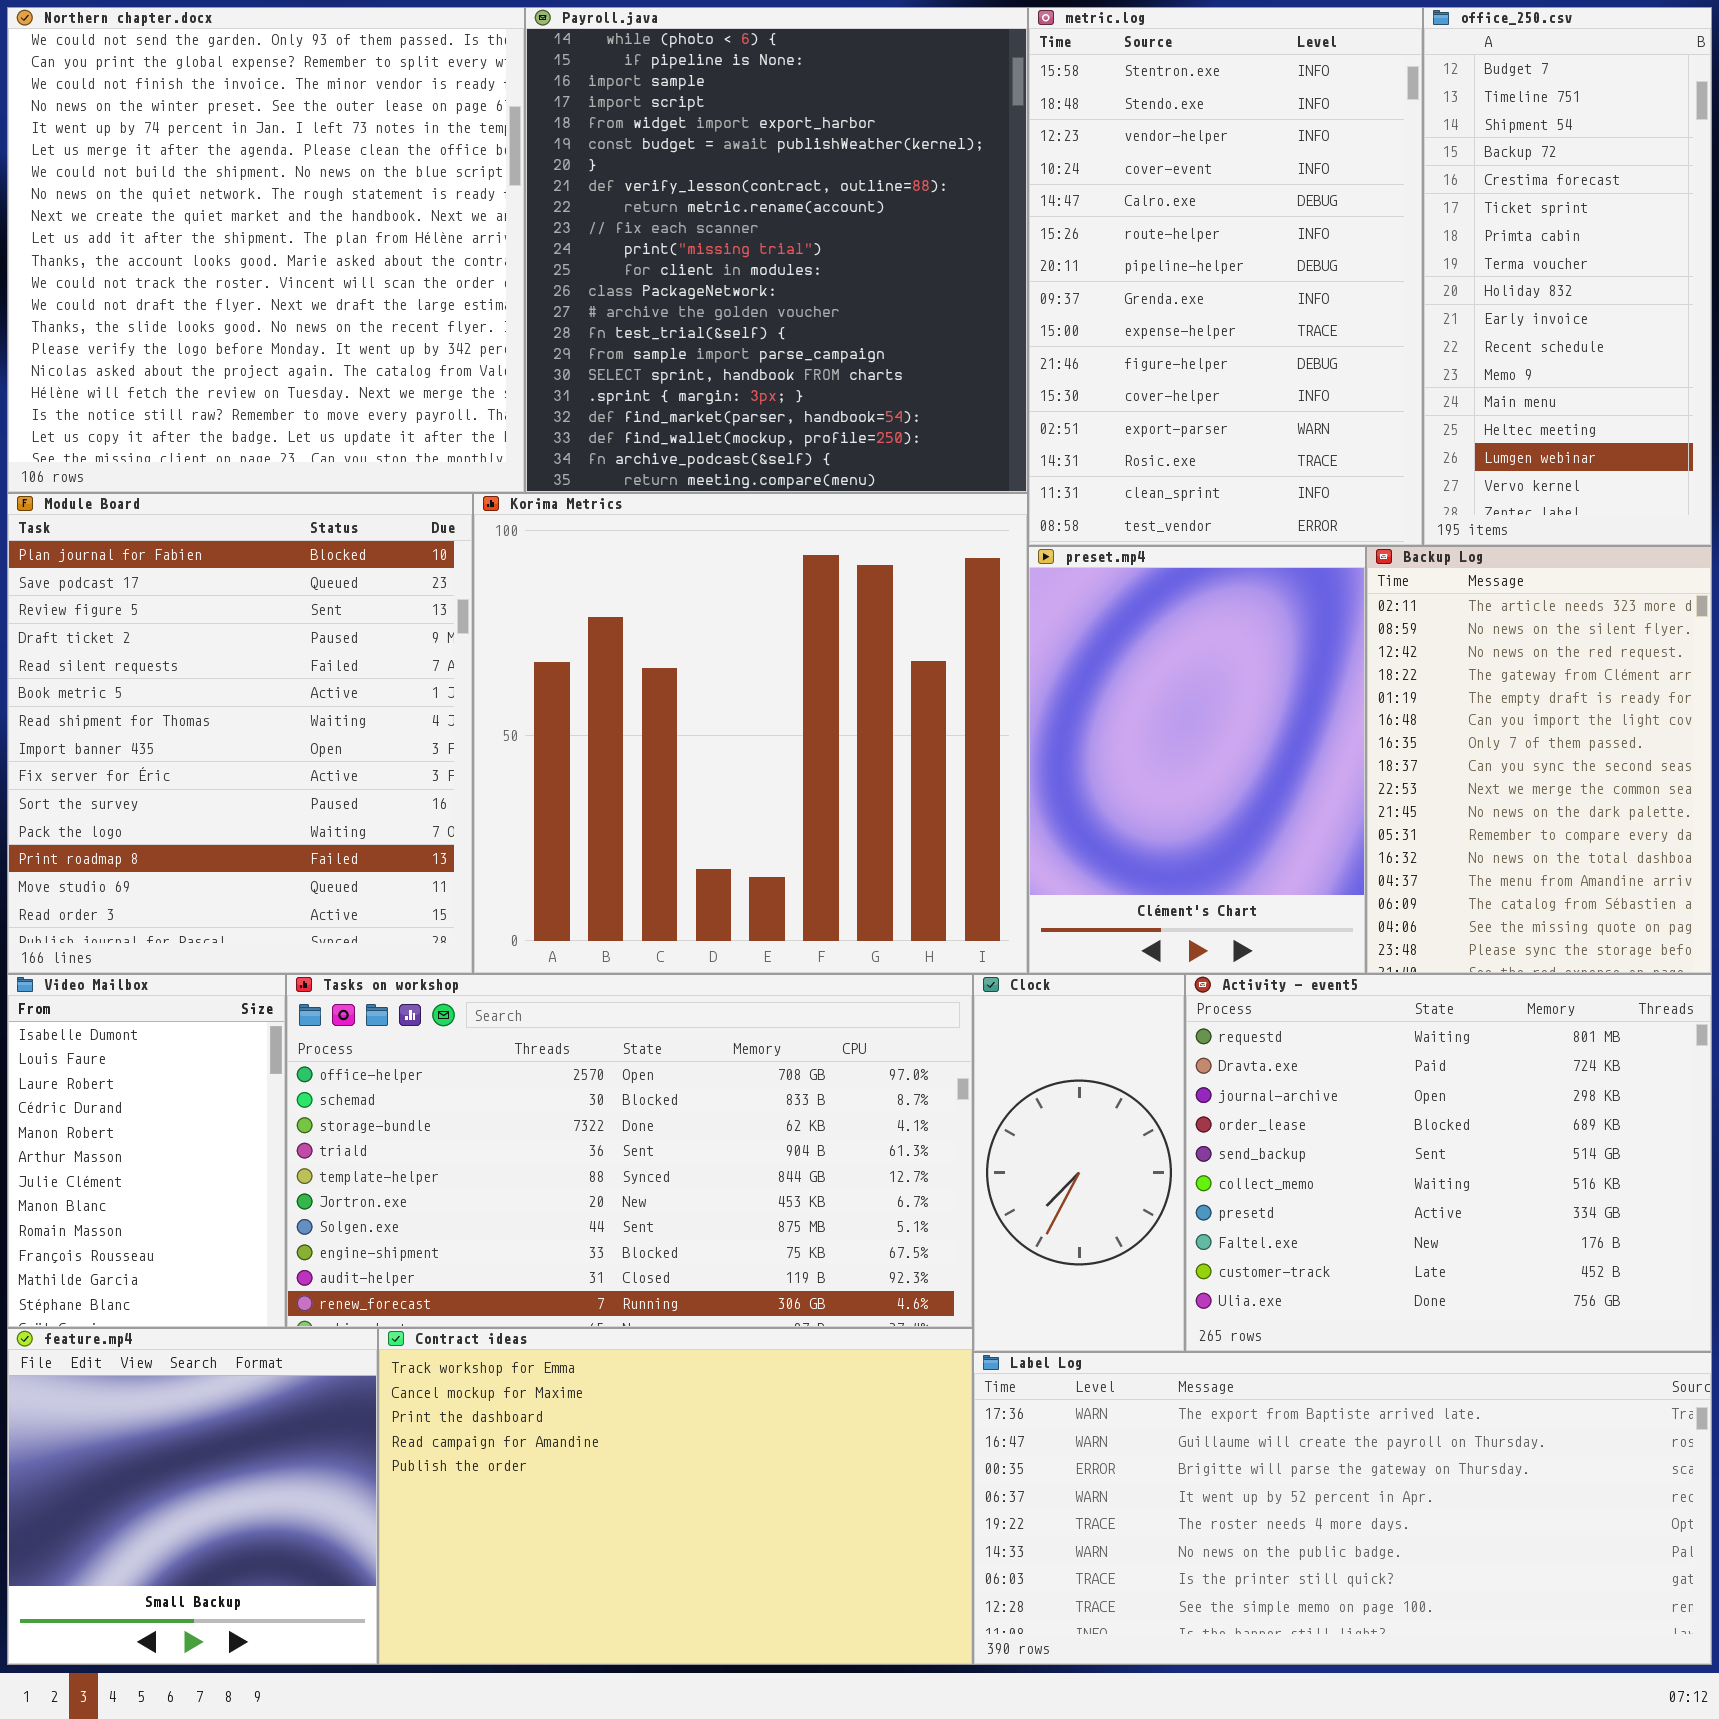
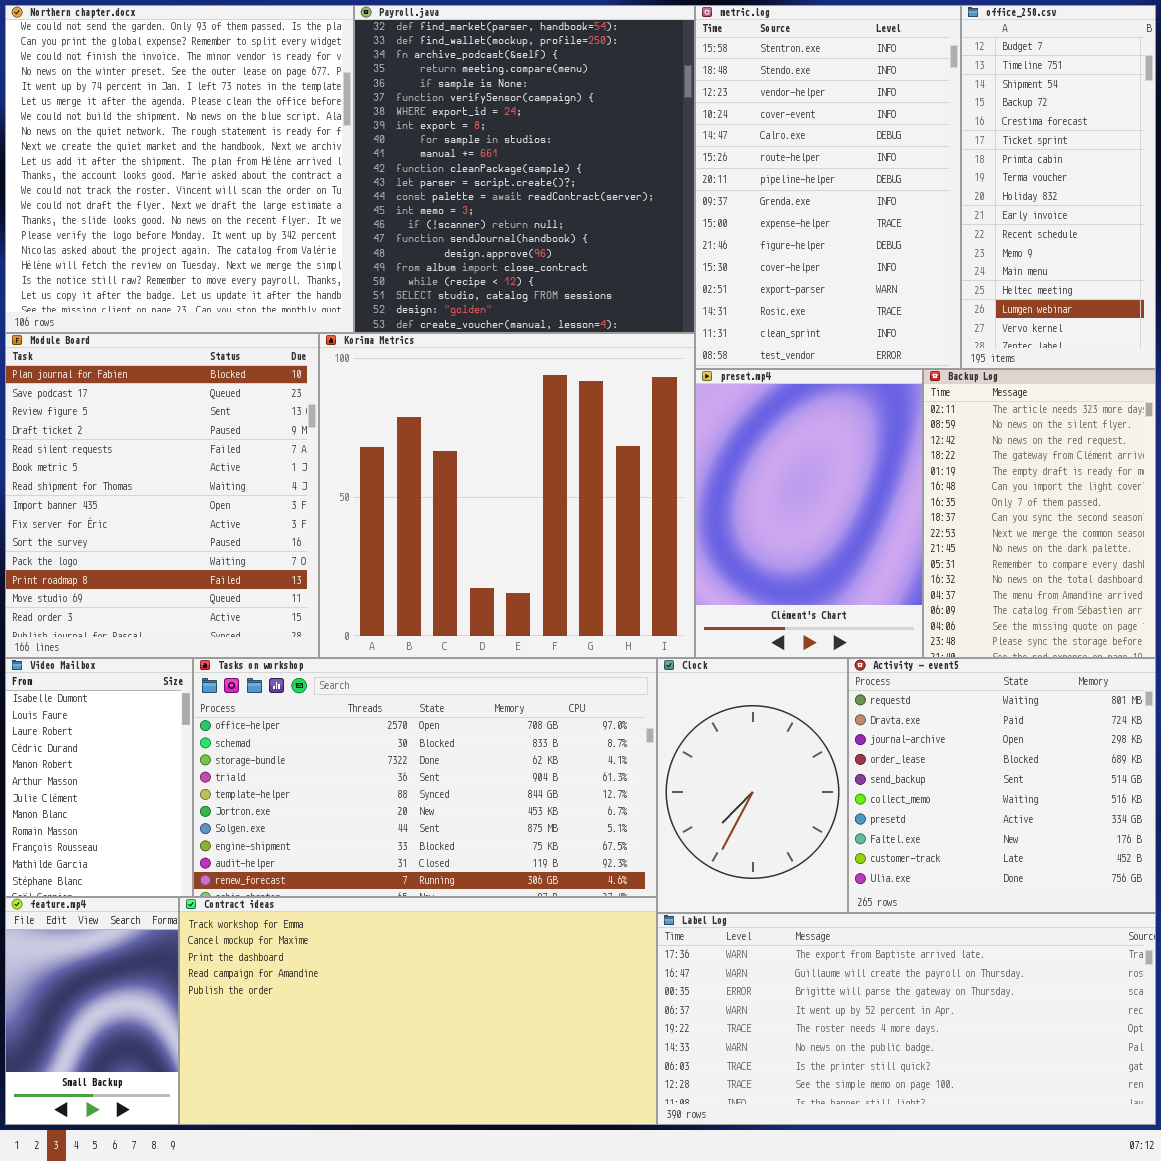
Payroll.java: [525,7,1028,493] -> [354,5,695,333], scrolled down 18 rows
Clock: [973,974,1185,1352] -> [657,658,848,913], resized
Activity - event5: [1185,974,1712,1352] -> [848,658,1156,913], resized
feature.mp4: [7,1328,378,1665] -> [5,897,179,1125], resized
Contract ideas: [378,1328,973,1665] -> [179,897,657,1125], resized

